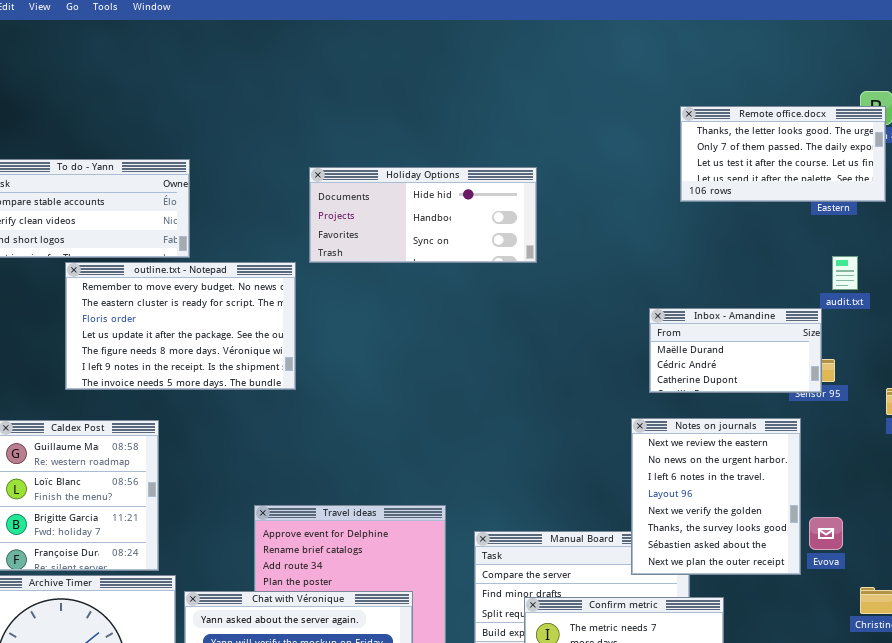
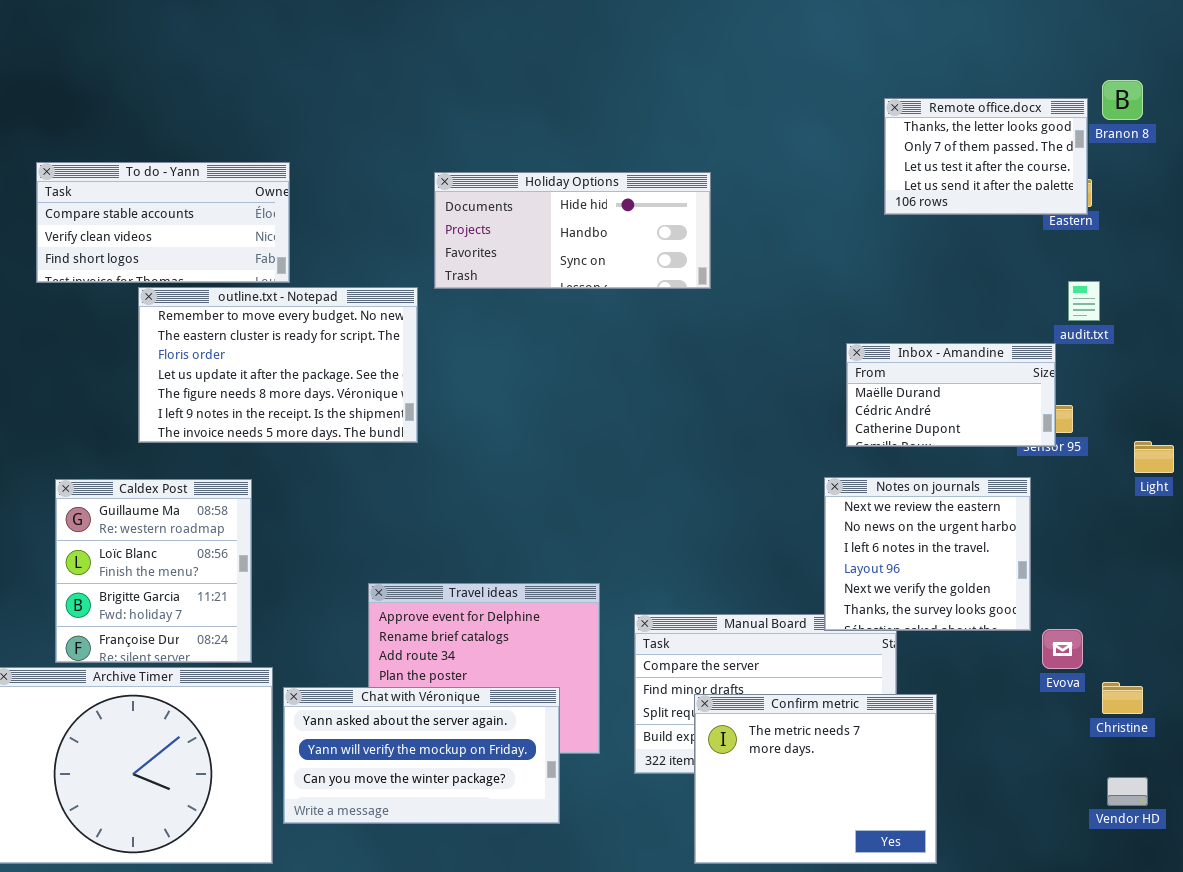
Remote office.docx: [680,106,886,202] -> [884,98,1088,215], resized
Notes on journals: [631,418,801,575] -> [824,477,1031,631], resized
Evova: [809,517,843,550] -> [1042,629,1083,669], moved

